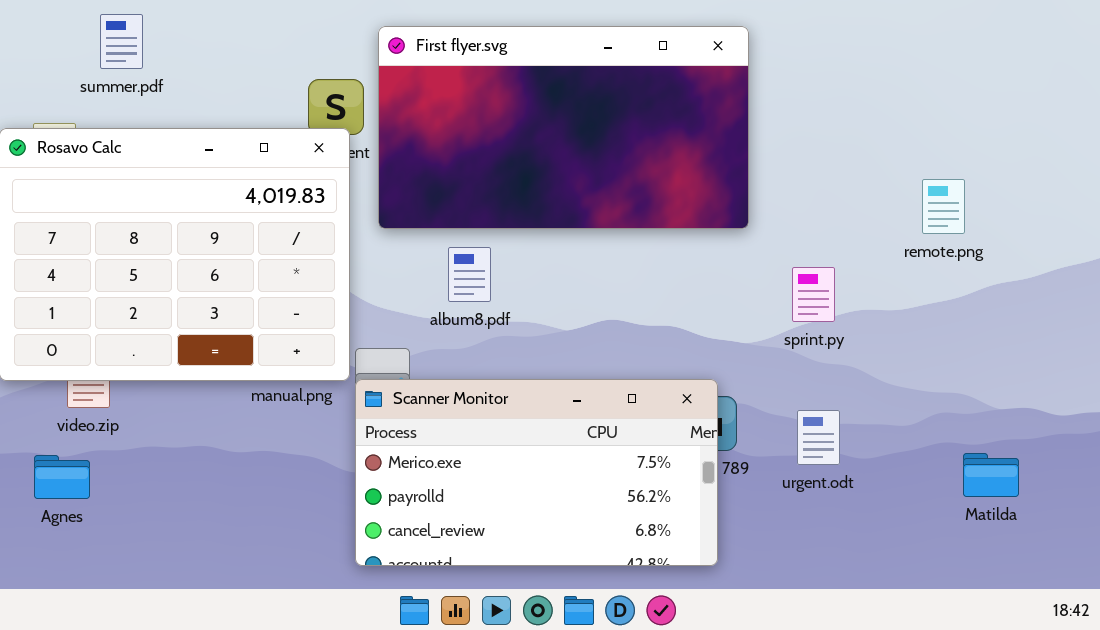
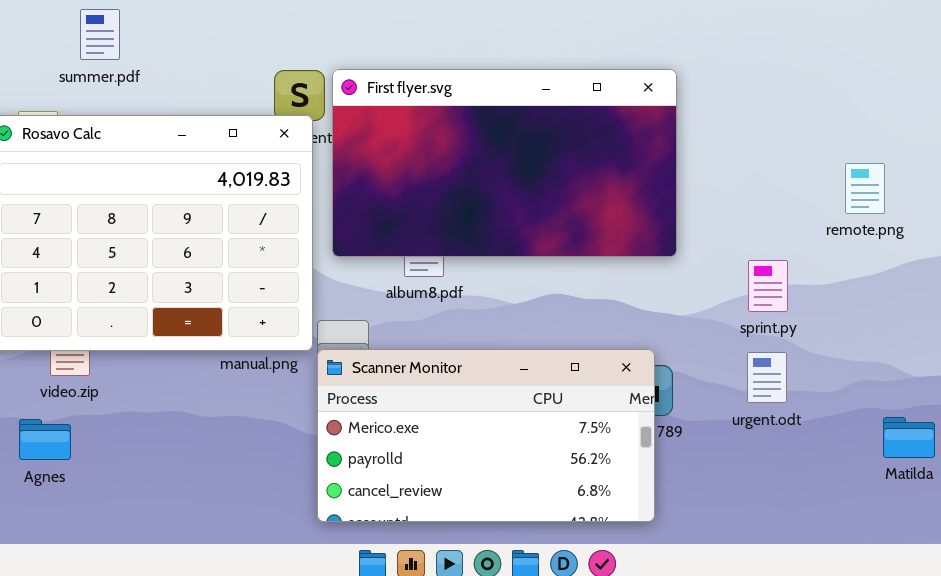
First flyer.svg: [378,26,749,229] -> [332,69,677,257], moved
sprint.py: [792,267,835,322] -> [748,260,788,312], moved
urgent.odt: [797,410,840,465] -> [747,352,787,403], moved

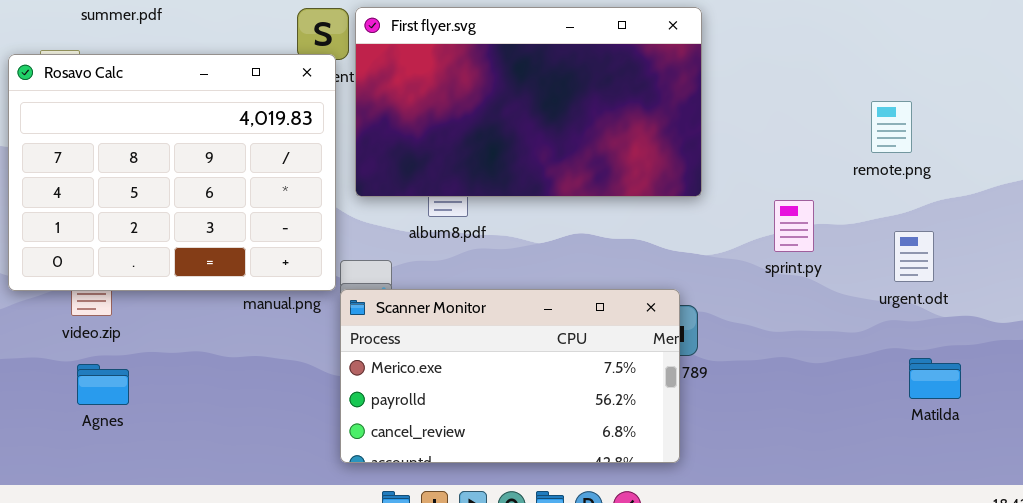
urgent.odt: [747,352,787,403] -> [894,231,934,282], moved
Agnes: [19,419,71,460] -> [77,364,129,405], moved

